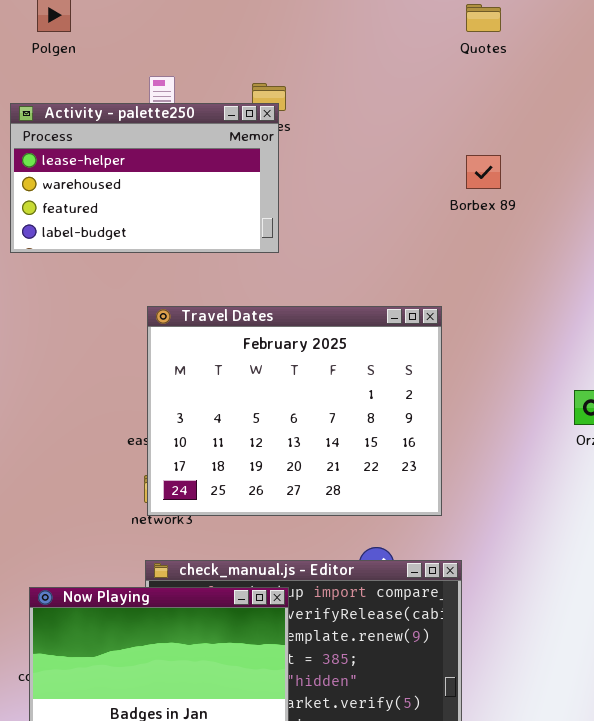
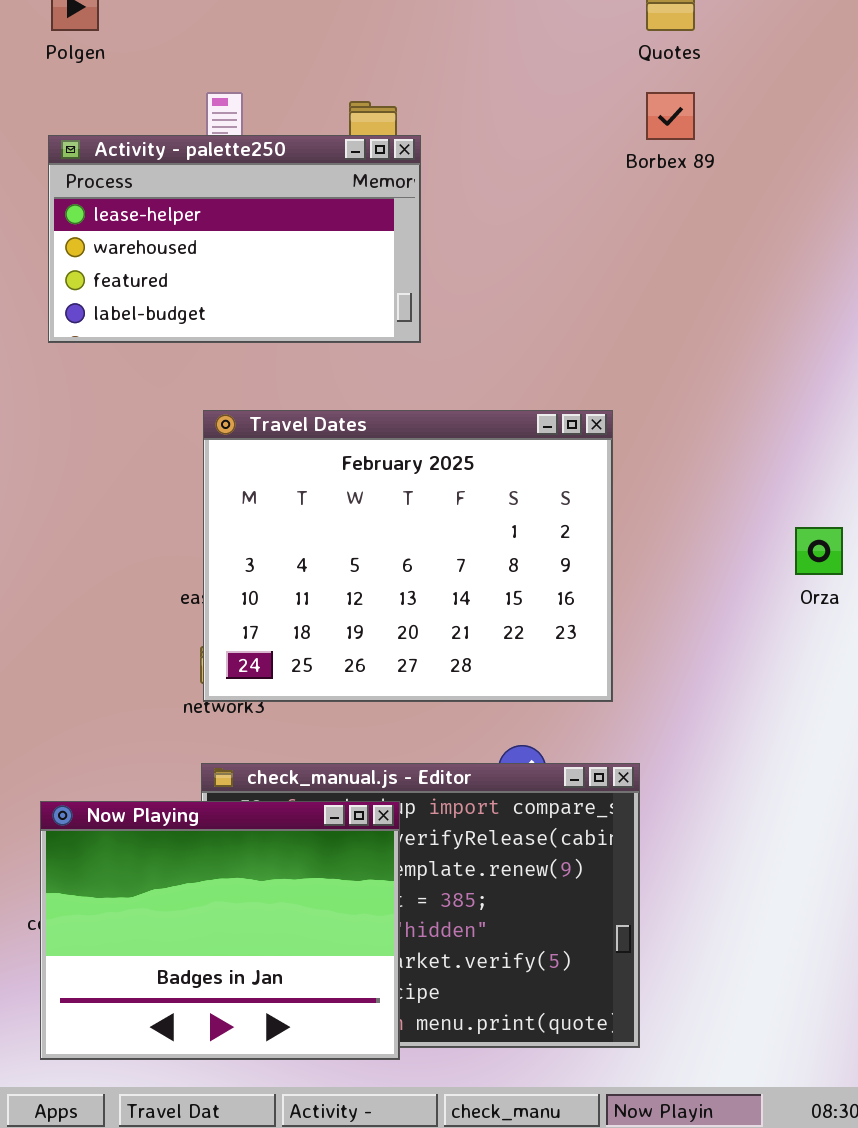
Activity - palette250: [10,103,279,253] -> [48,135,421,343], moved
Borbex 89: [466,155,501,189] -> [646,92,695,140], moved

